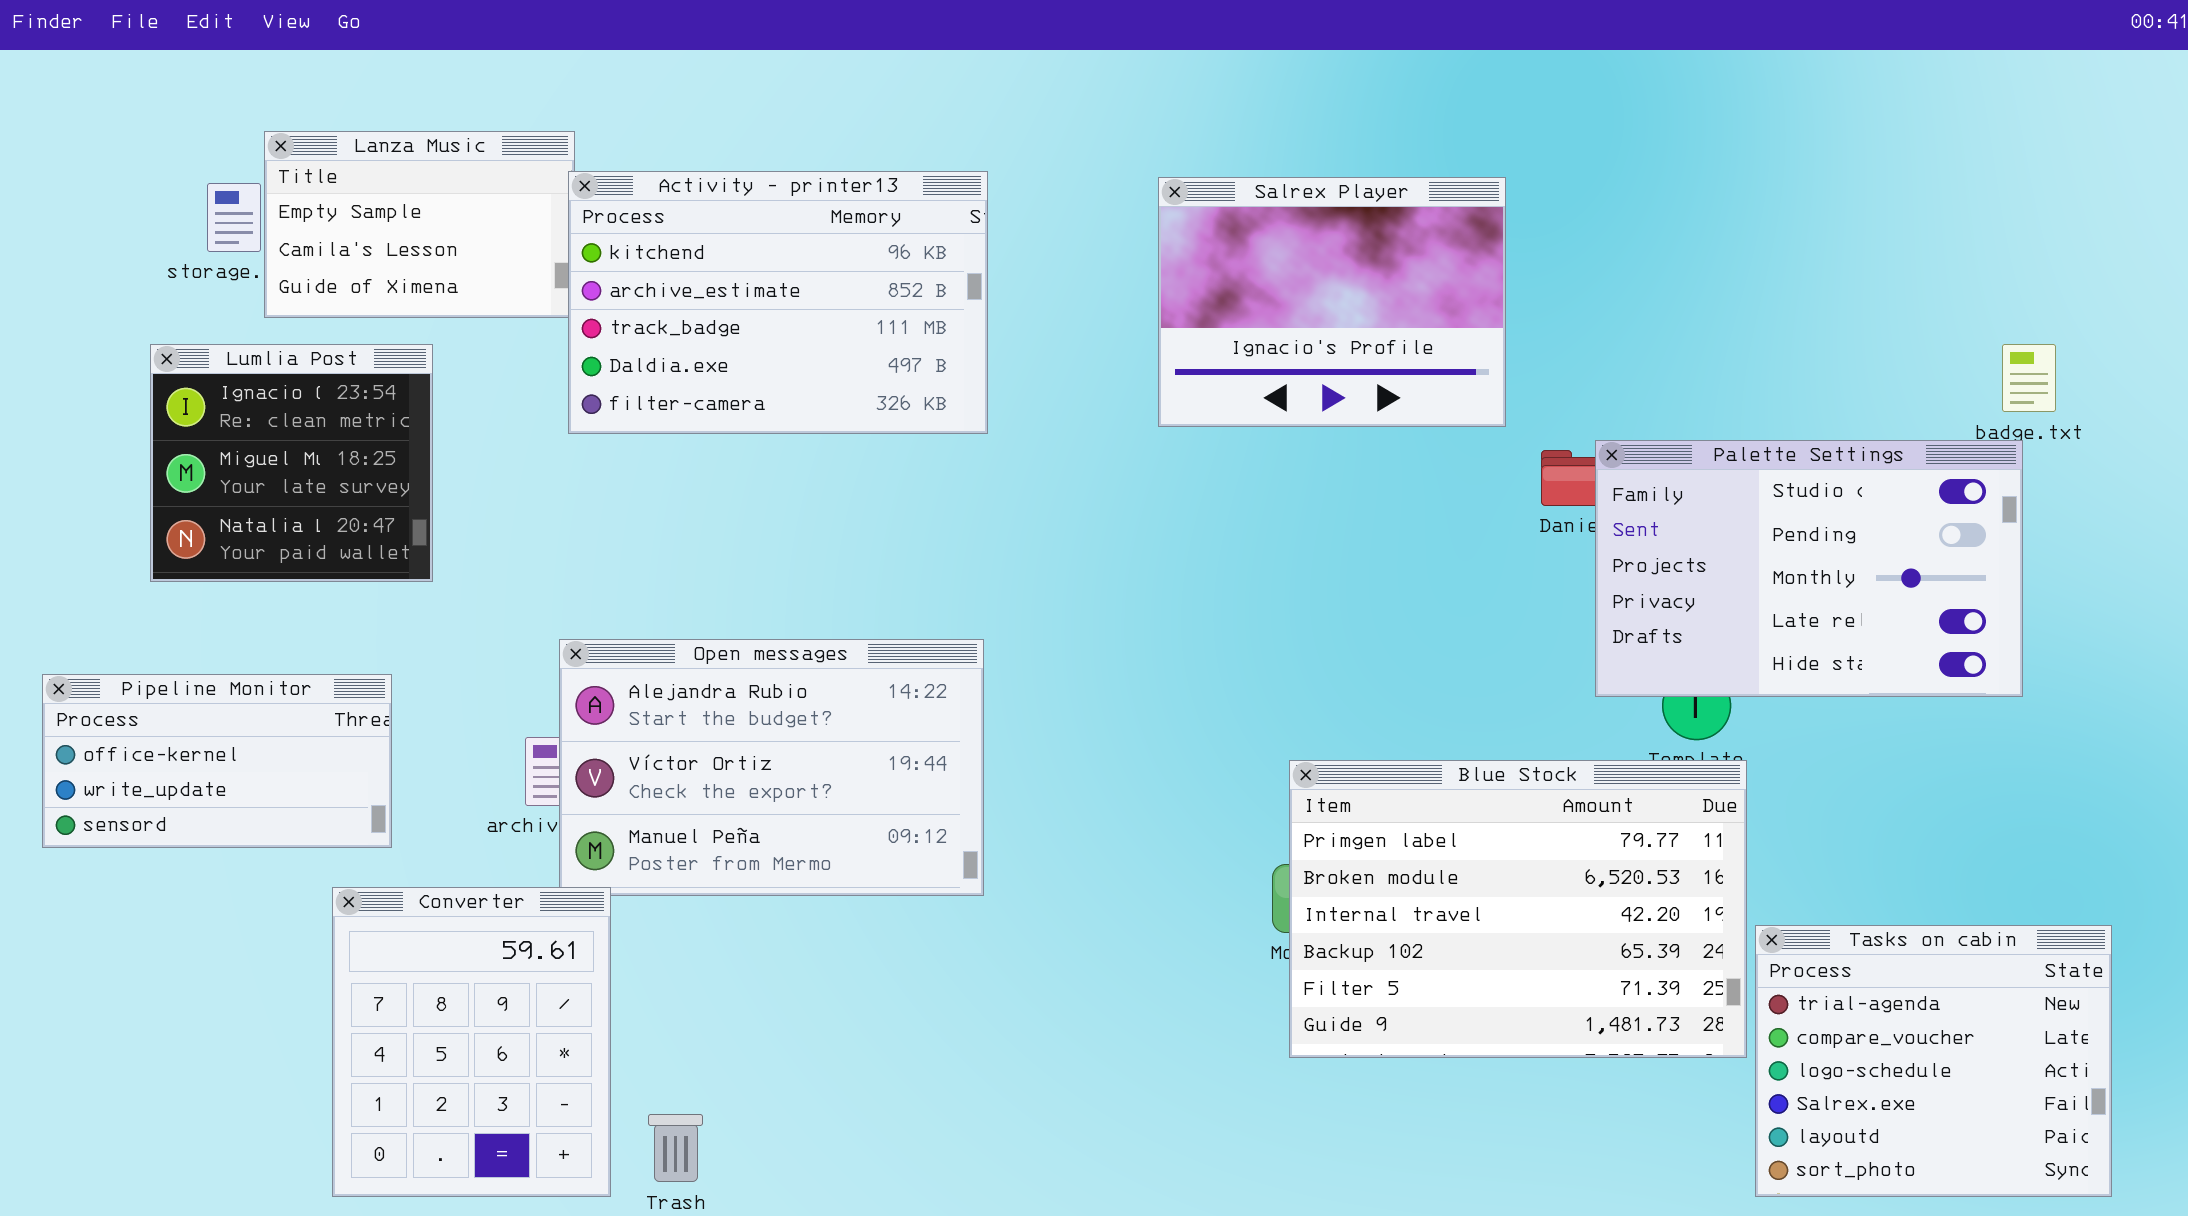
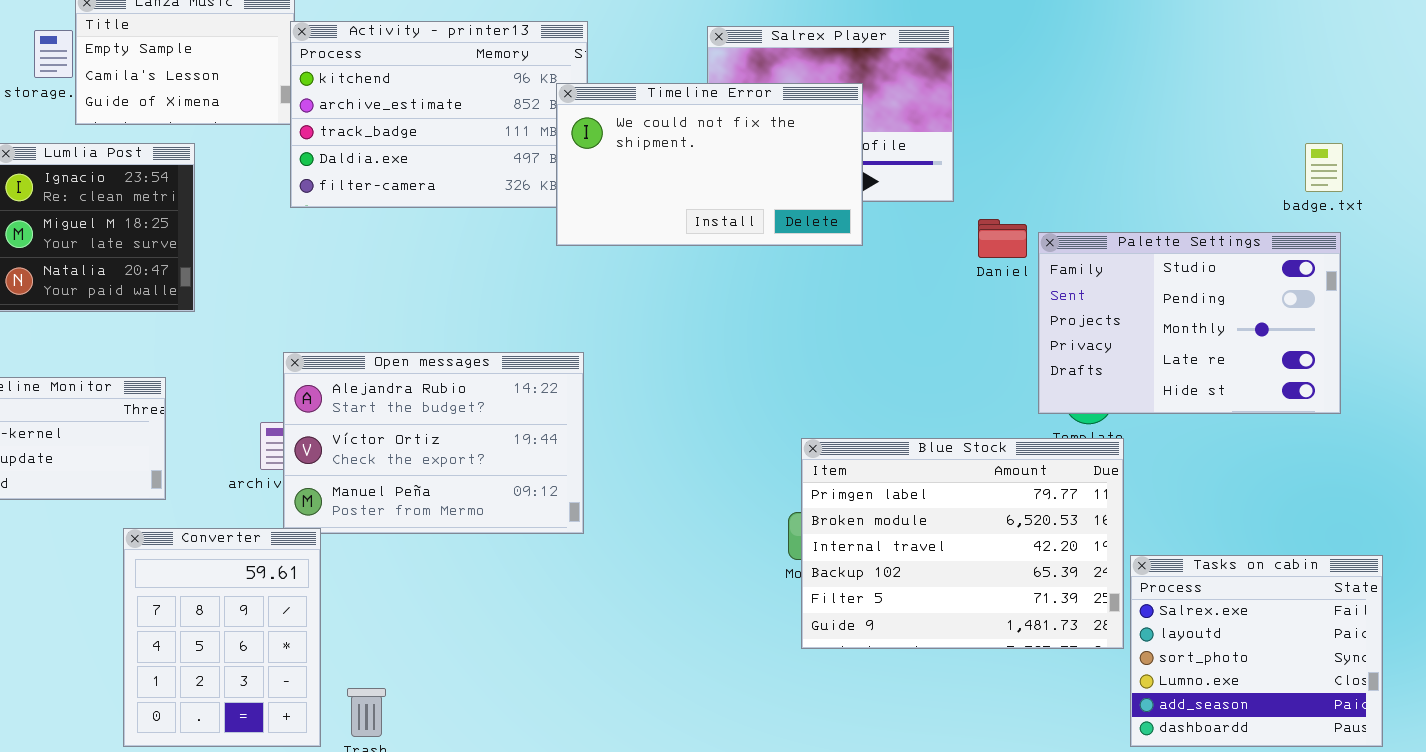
Timeline Error: none -> [556,83,863,246], opened
Palette Settings: [1595,440,2023,697] -> [1038,232,1341,414], moved
Tasks on cabin: [1755,925,2112,1197] -> [1130,555,1383,747], scrolled down 3 rows

